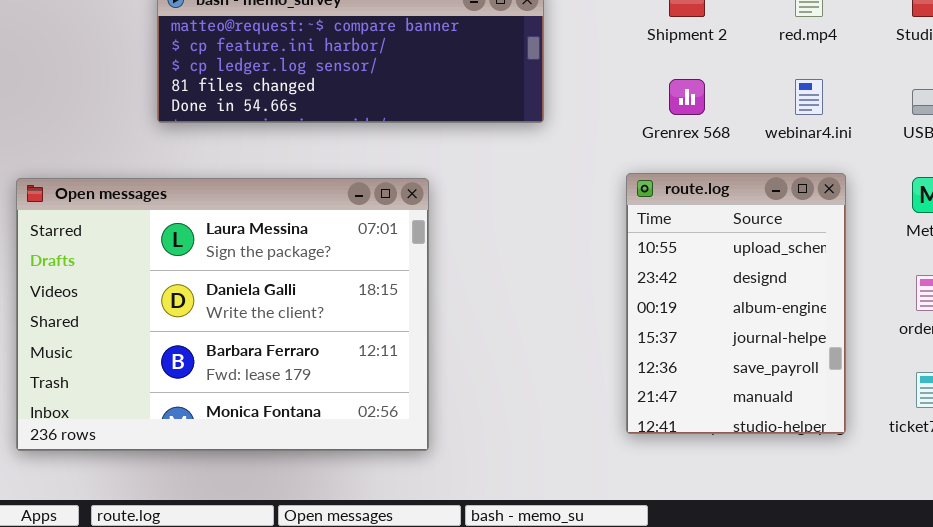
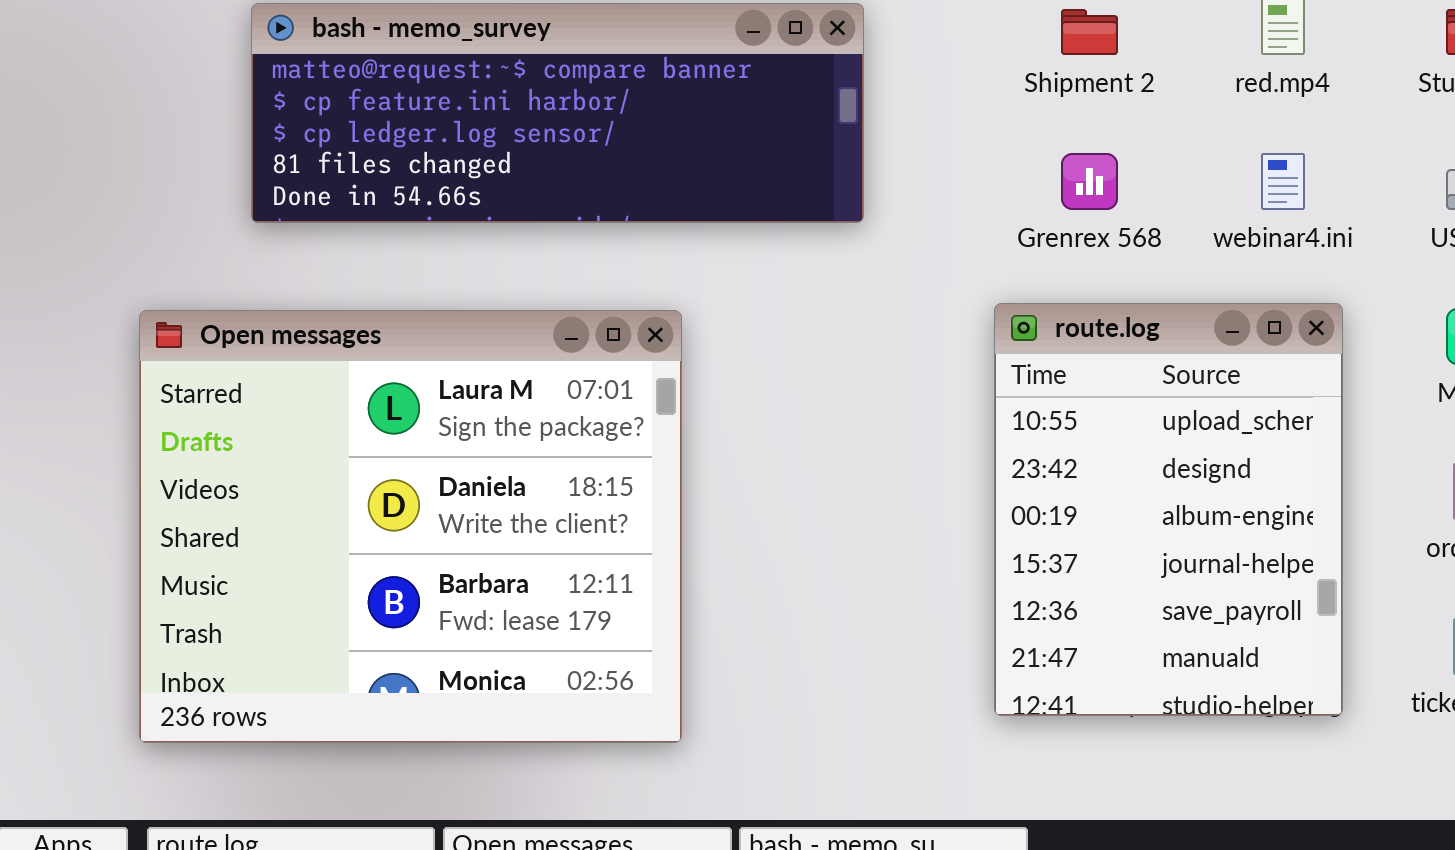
Open messages: [16,178,429,451] -> [139,310,682,743], resized

